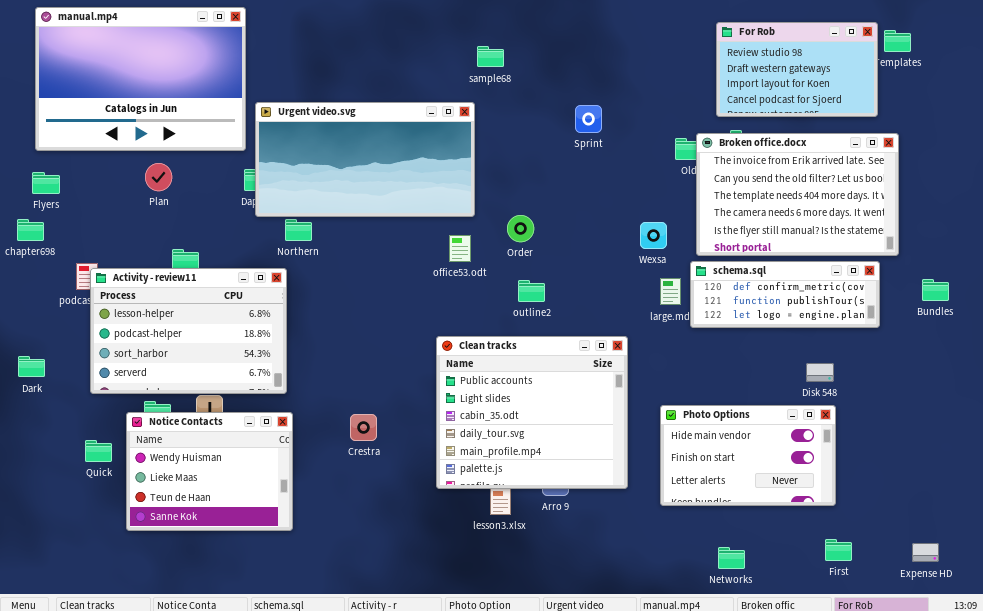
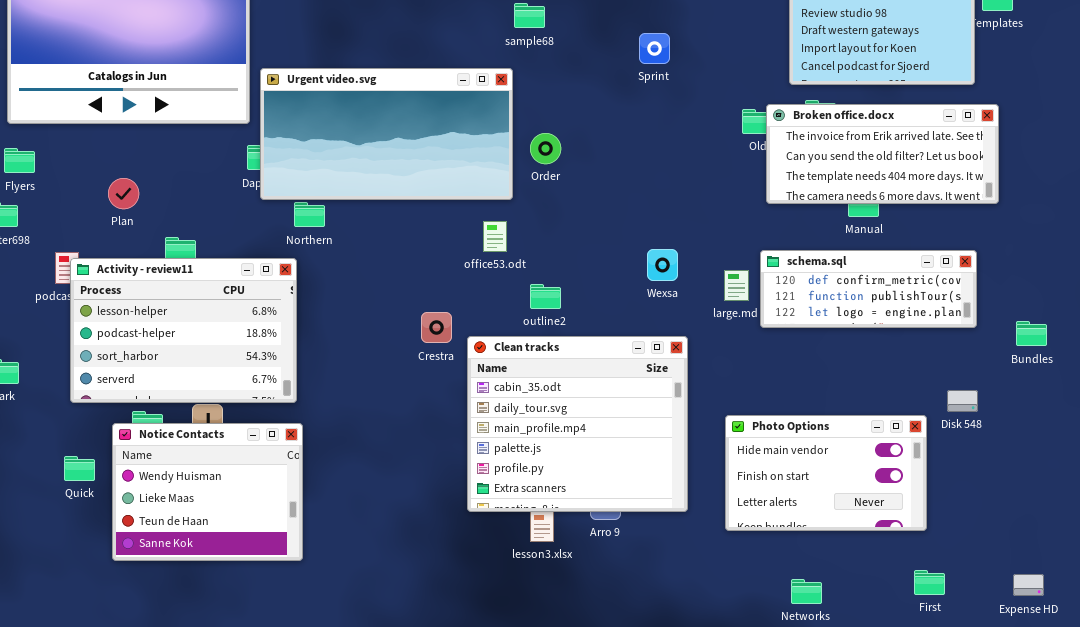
Sprint: [575,105,602,133] -> [639,33,670,64], moved
Broken office.docx: [696,133,899,256] -> [766,104,999,204], resized
Plan: [145,163,172,191] -> [108,178,139,209], moved
Order: [507,215,534,242] -> [530,133,561,164], moved
Wexsa: [640,222,667,249] -> [647,249,678,281], moved
Bundles: [922,279,949,301] -> [1016,321,1047,346], moved
outline2: [518,280,545,302] -> [530,284,561,309], moved
Clean tracks: [436,336,628,489] -> [467,336,688,512], scrolled down 2 rows
Disk 548: [806,363,834,382] -> [947,390,978,412], moved
Crestra: [350,414,377,441] -> [421,312,452,343], moved

